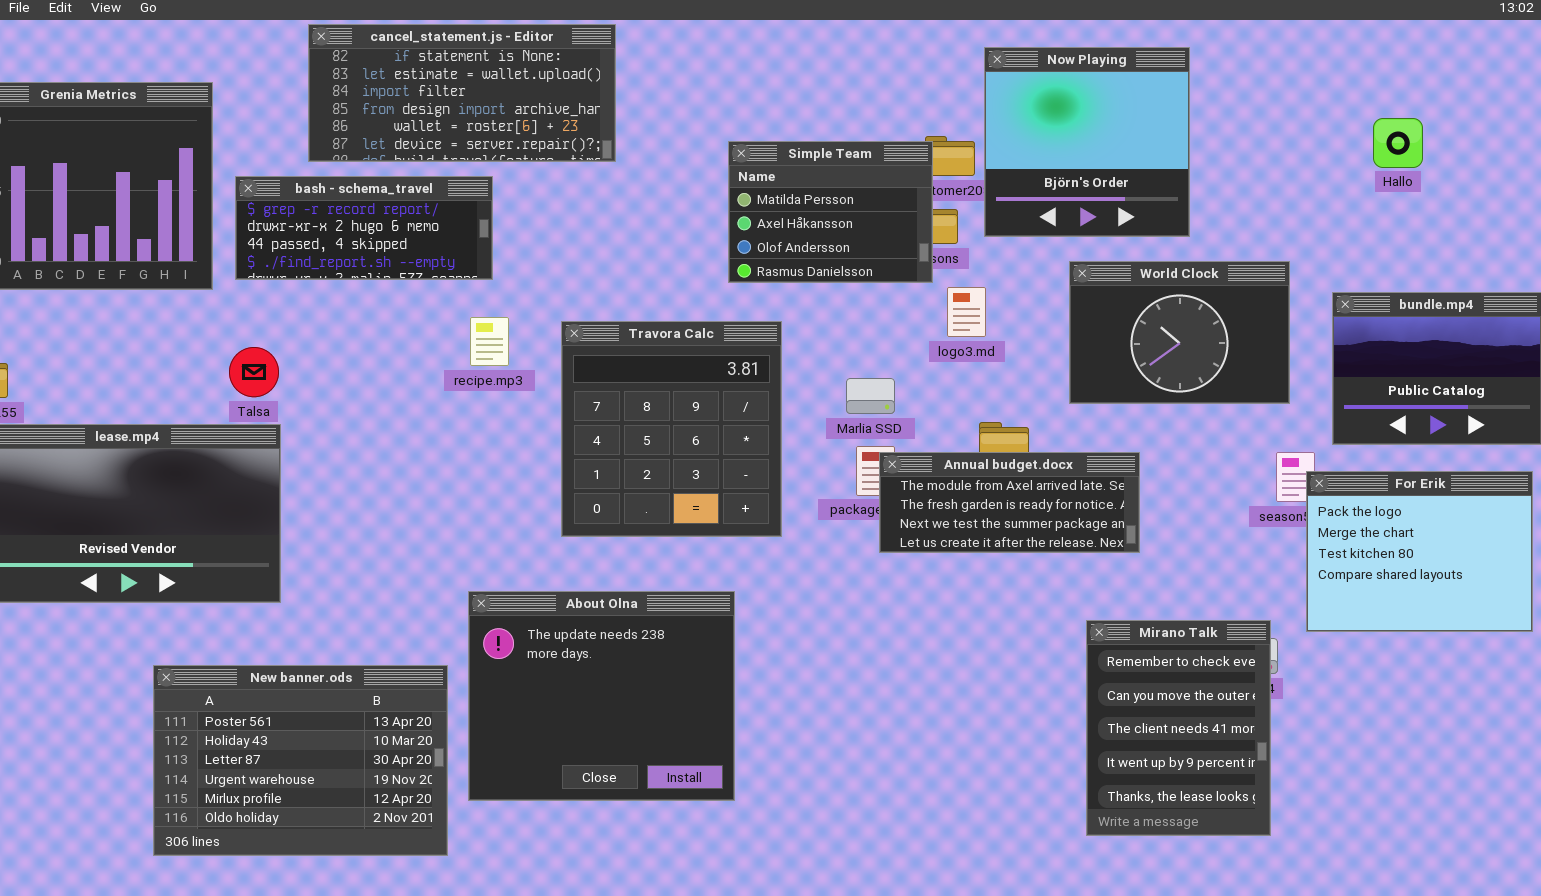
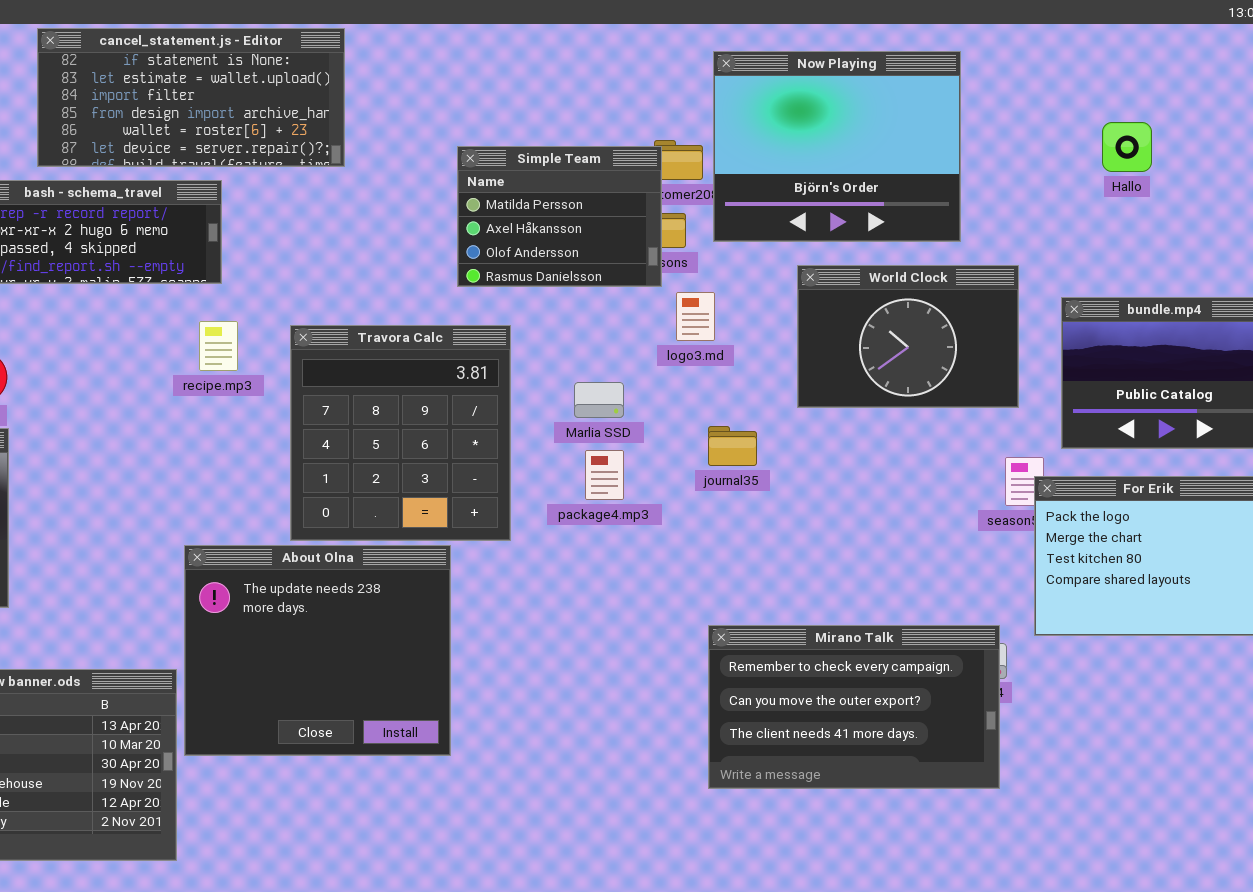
Now Playing: [984,47,1190,237] -> [713,51,961,242], resized
Annual budget.docx: [879,452,1140,553] -> none, closed
About Olna: [468,591,735,801] -> [184,545,451,756], moved
Mirano Talk: [1086,620,1271,836] -> [708,625,1000,789], resized

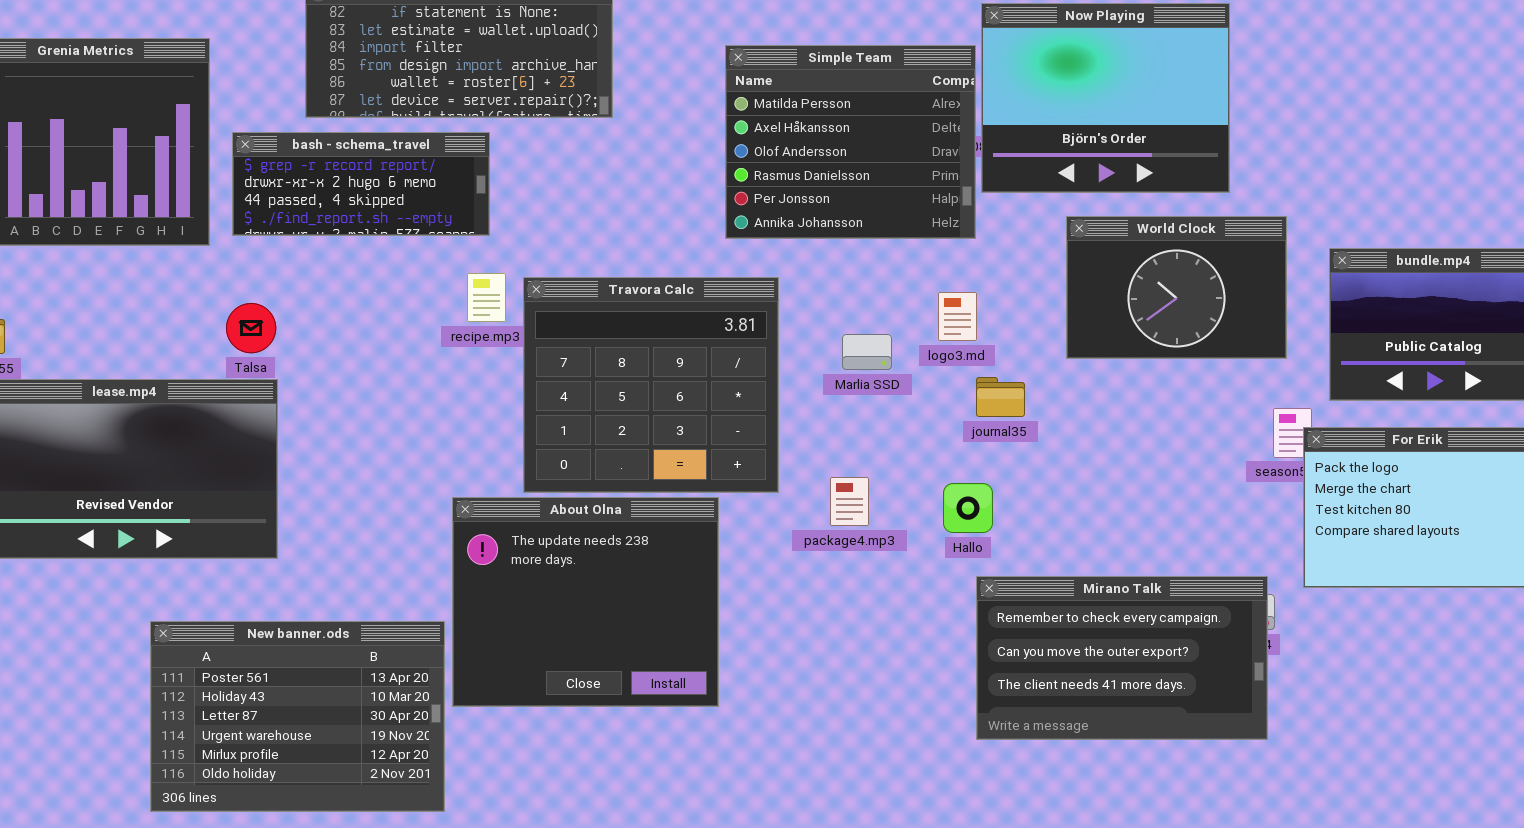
Hallo: [1102,122,1152,172] -> [943,483,993,533], moved
Simple Team: [457,146,662,287] -> [725,45,976,239], resized
logo3.md: [676,292,715,341] -> [938,292,977,341], moved
Travora Calc: [290,325,511,541] -> [523,277,779,493], resized
package4.mp3: [585,450,624,500] -> [830,477,869,526], moved

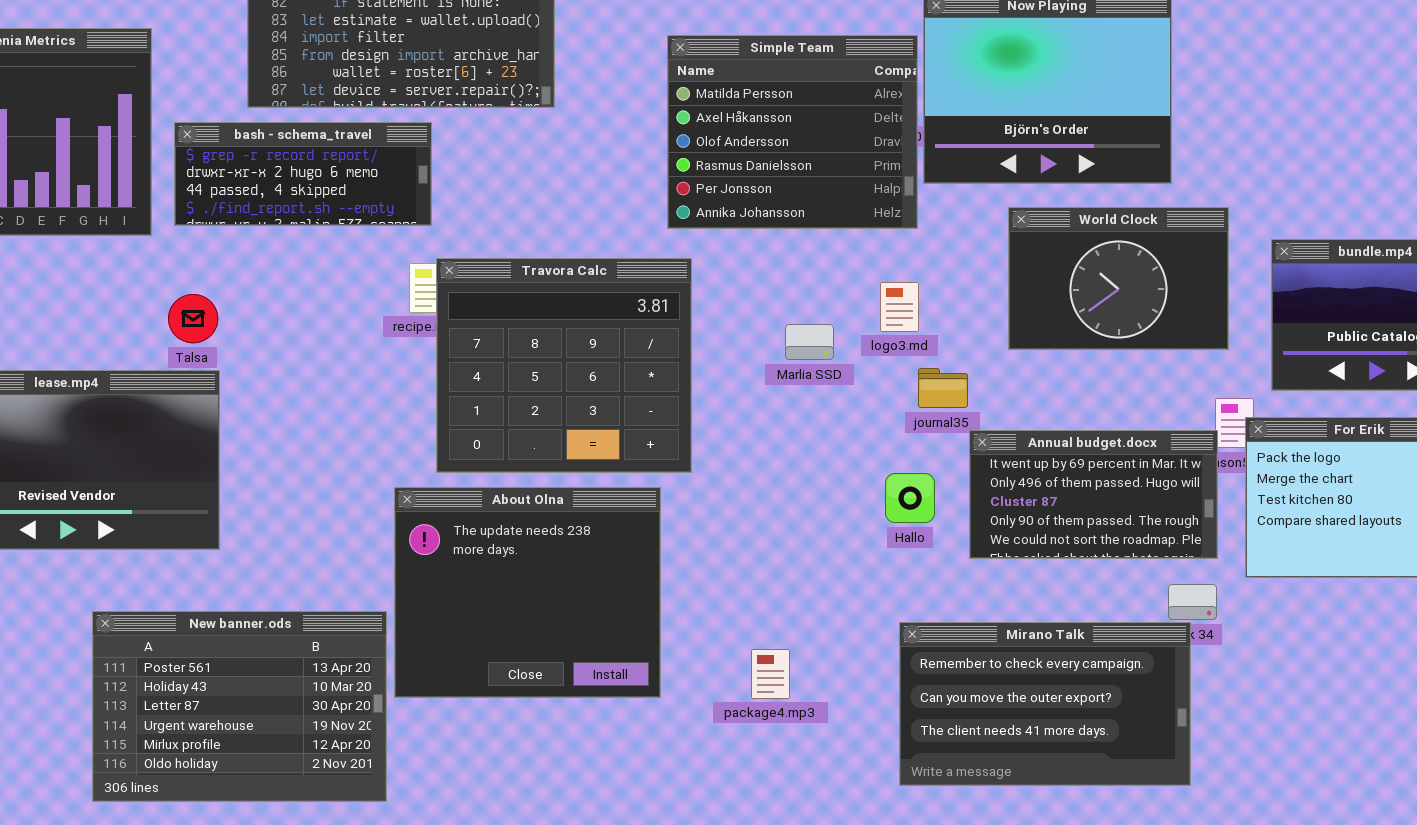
Travora Calc: [523,277,779,493] -> [436,258,692,473], moved
Annual budget.docx: none -> [969,430,1218,559], opened
package4.mp3: [830,477,869,526] -> [751,649,790,699], moved
Mirano Talk: [976,576,1268,740] -> [899,622,1191,786], moved

